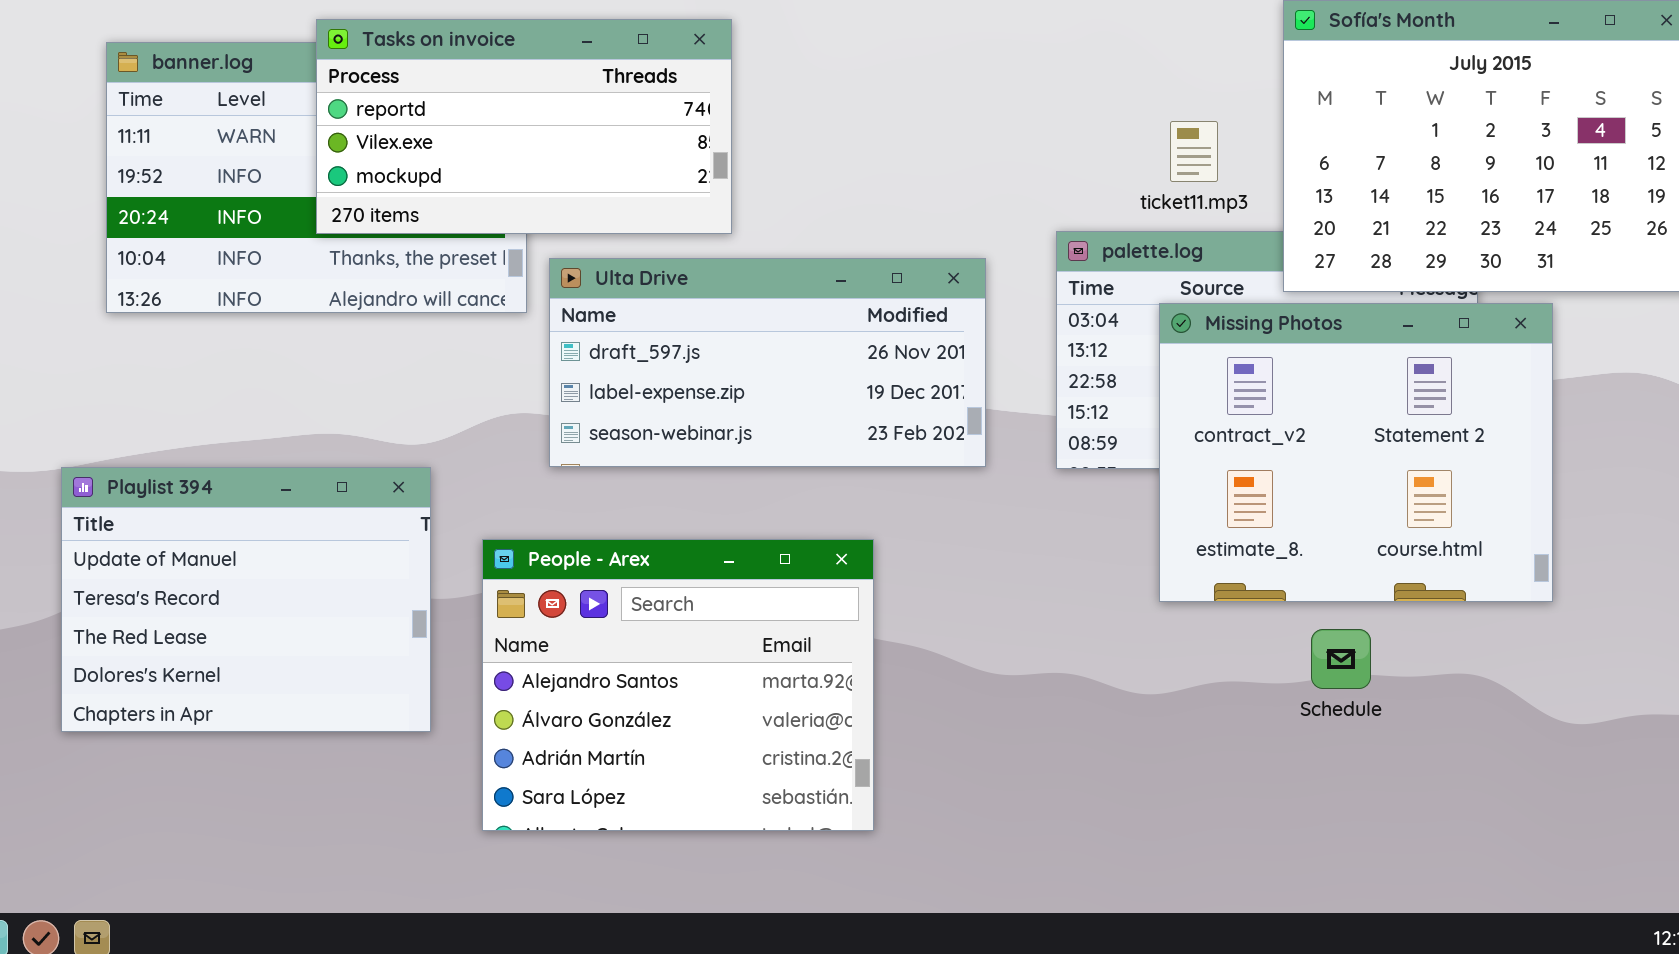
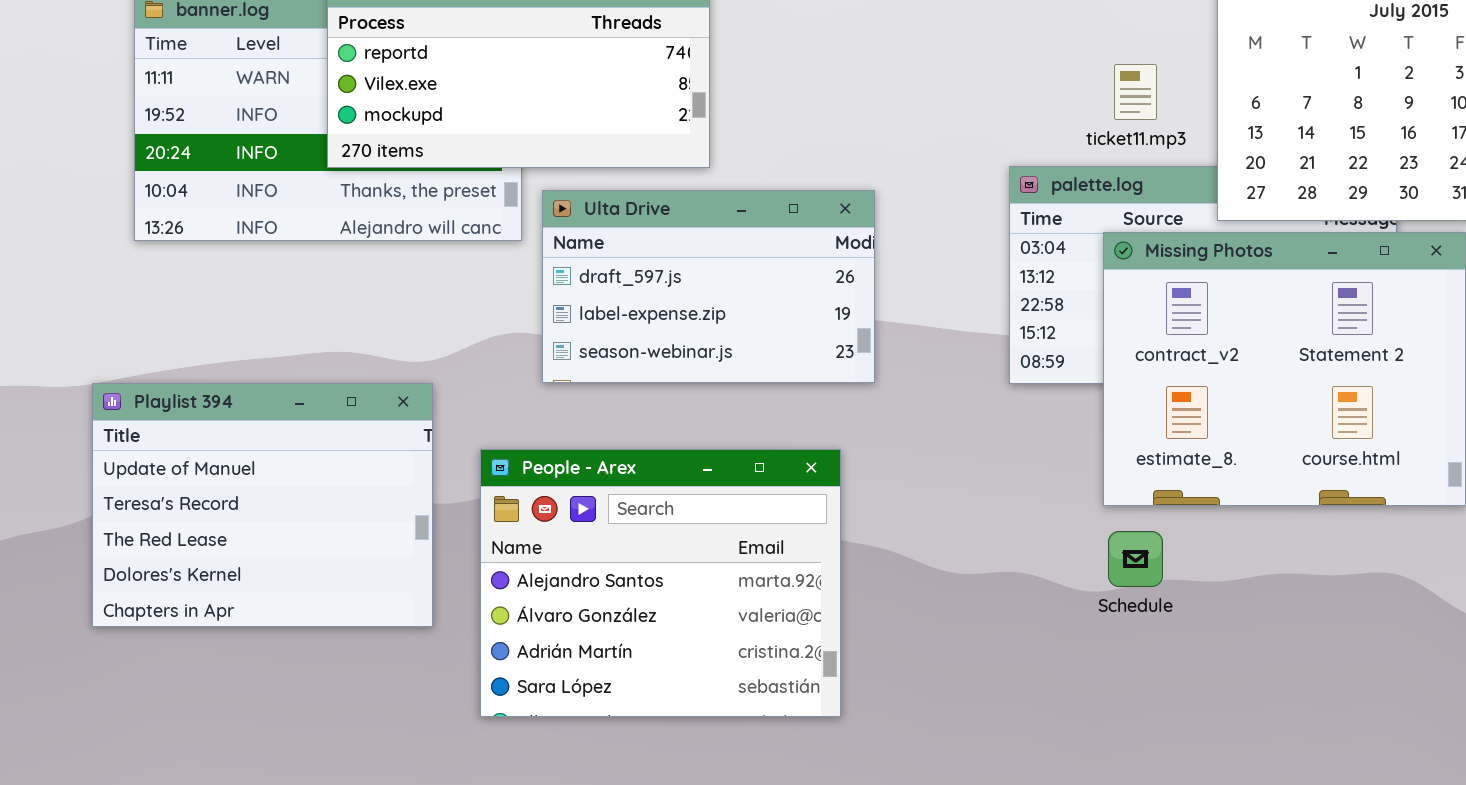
Ulta Drive: [549,258,986,467] -> [542,190,875,383], resized
Schedule: [1311,629,1371,689] -> [1108,531,1163,587], moved

